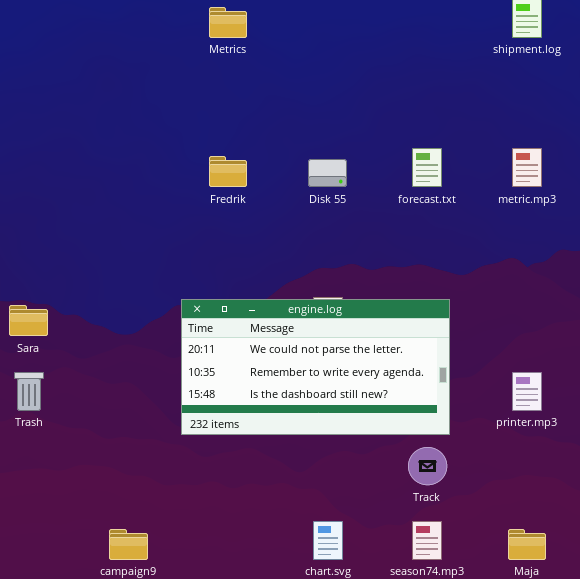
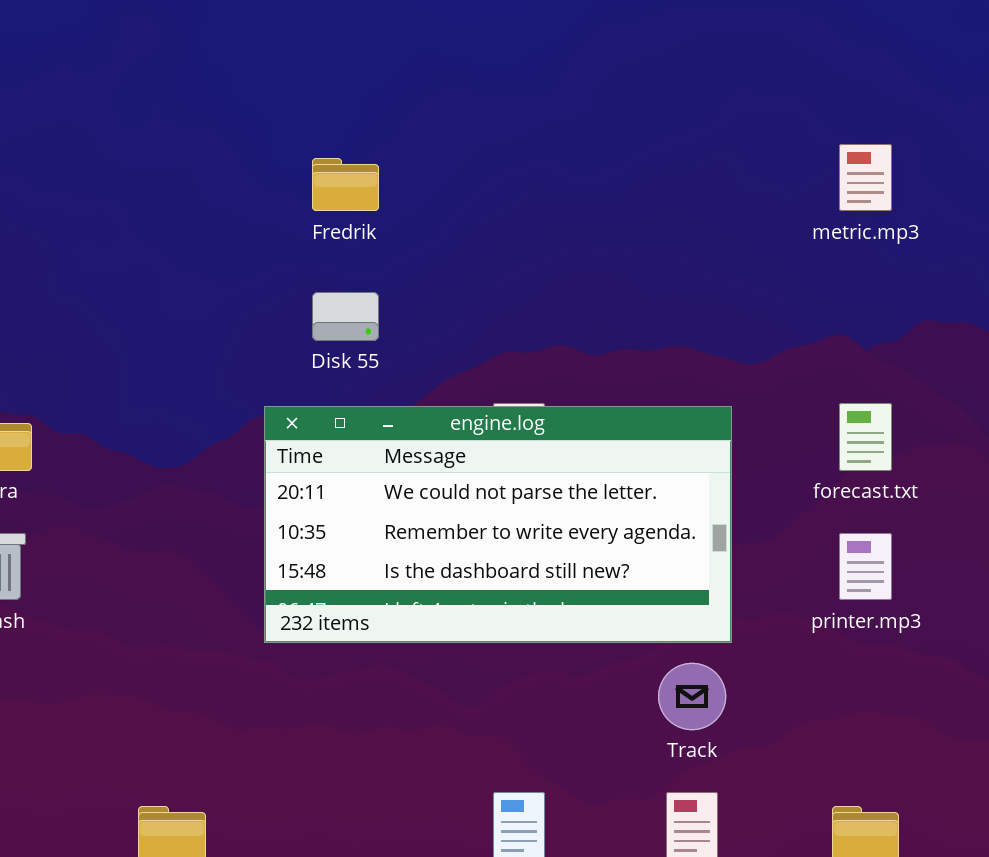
forecast.txt: [412,148,442,187] -> [839,403,892,471], moved
Disk 55: [308,159,347,187] -> [312,292,379,341], moved

